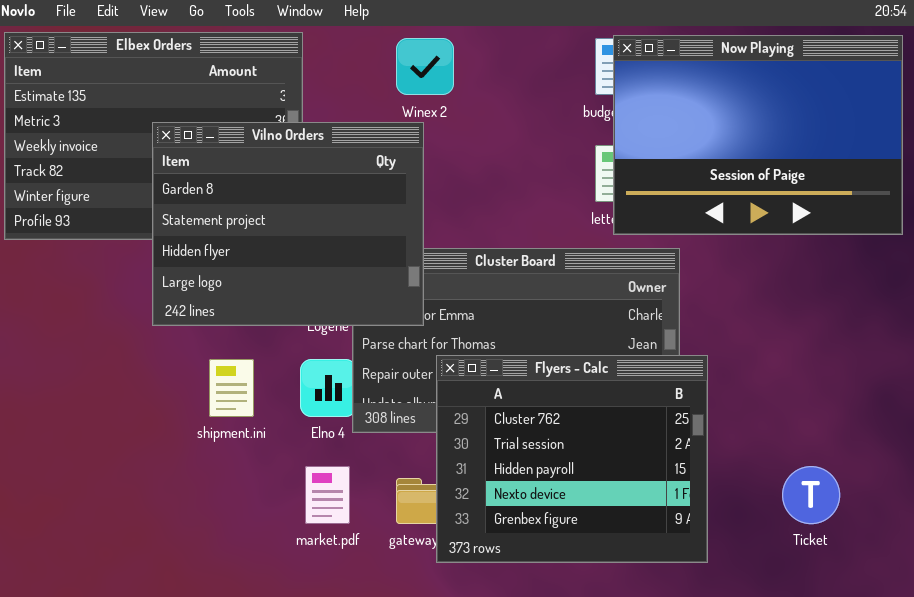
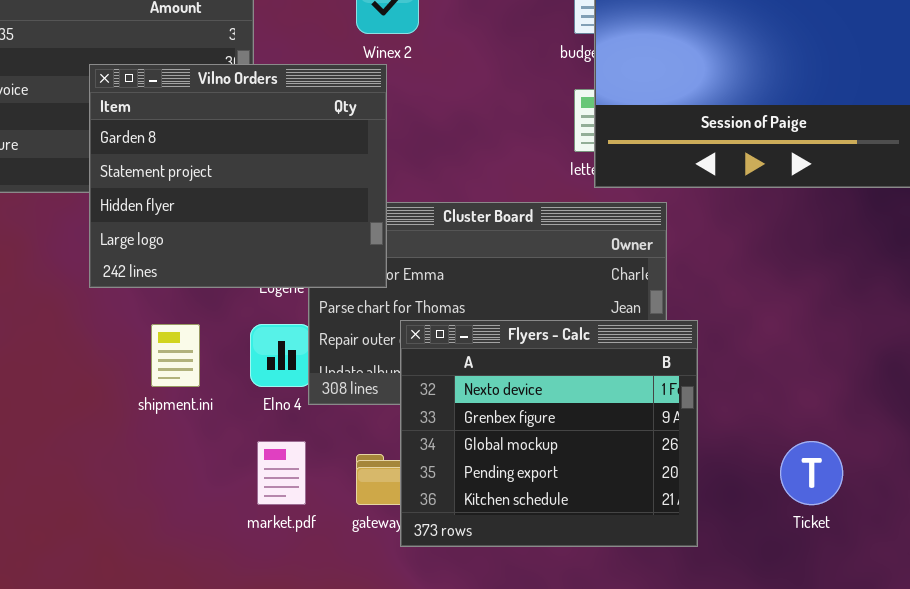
Flyers - Calc: [436,355,708,563] -> [400,320,698,547], scrolled down 3 rows

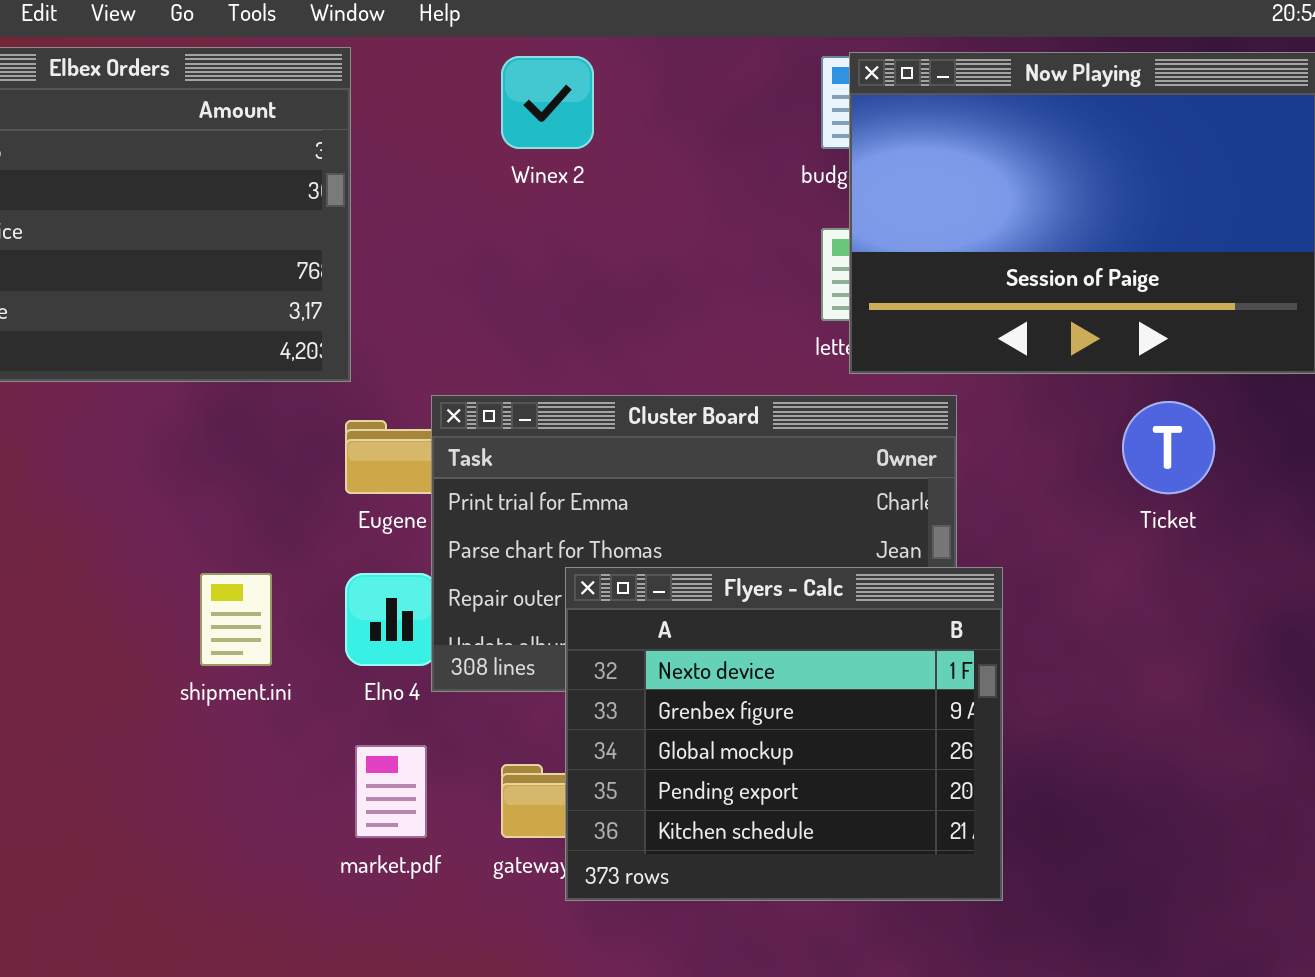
Vilno Orders: [89,64,387,288] -> none, closed
Ticket: [780,441,843,505] -> [1122,401,1215,494], moved

